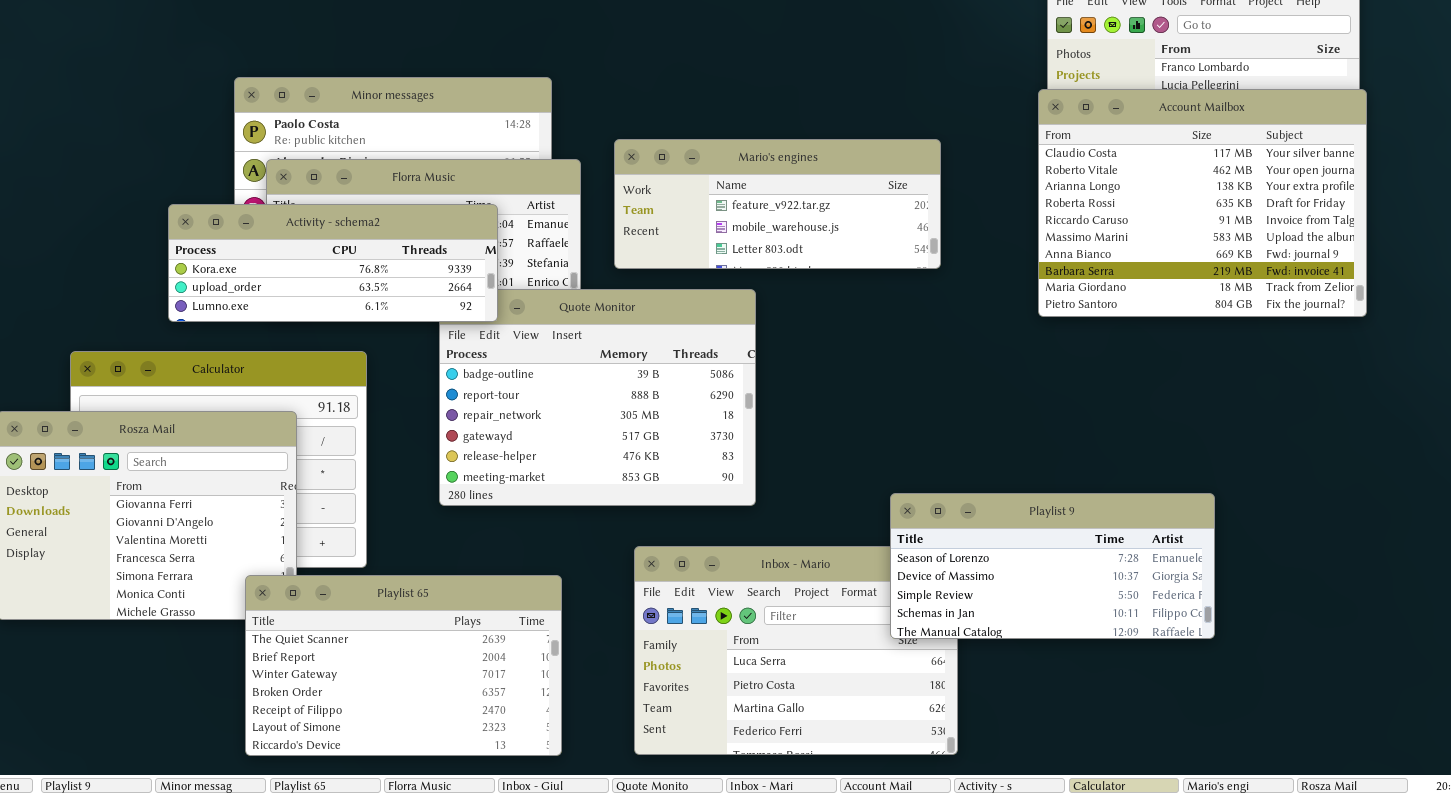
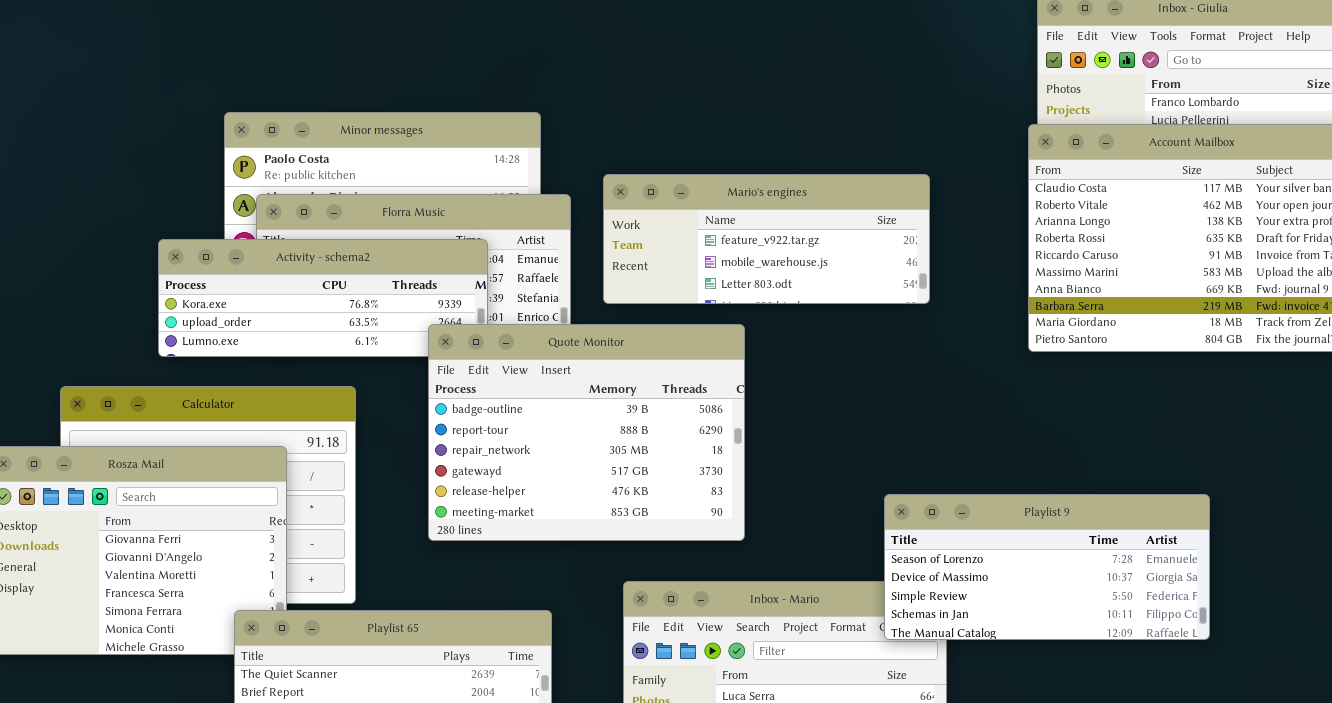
Quote Monitor: [439,289,756,506] -> [428,324,745,541], raised
Playlist 9: [890,493,1215,639] -> [884,494,1210,640], moved

